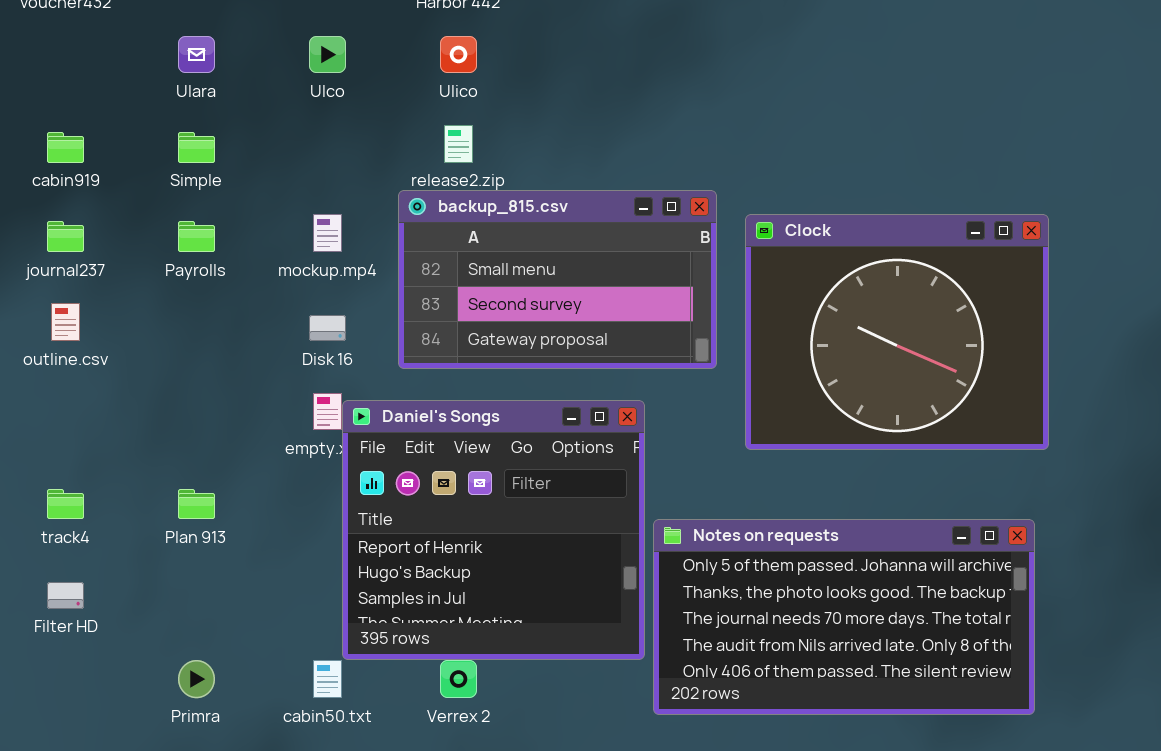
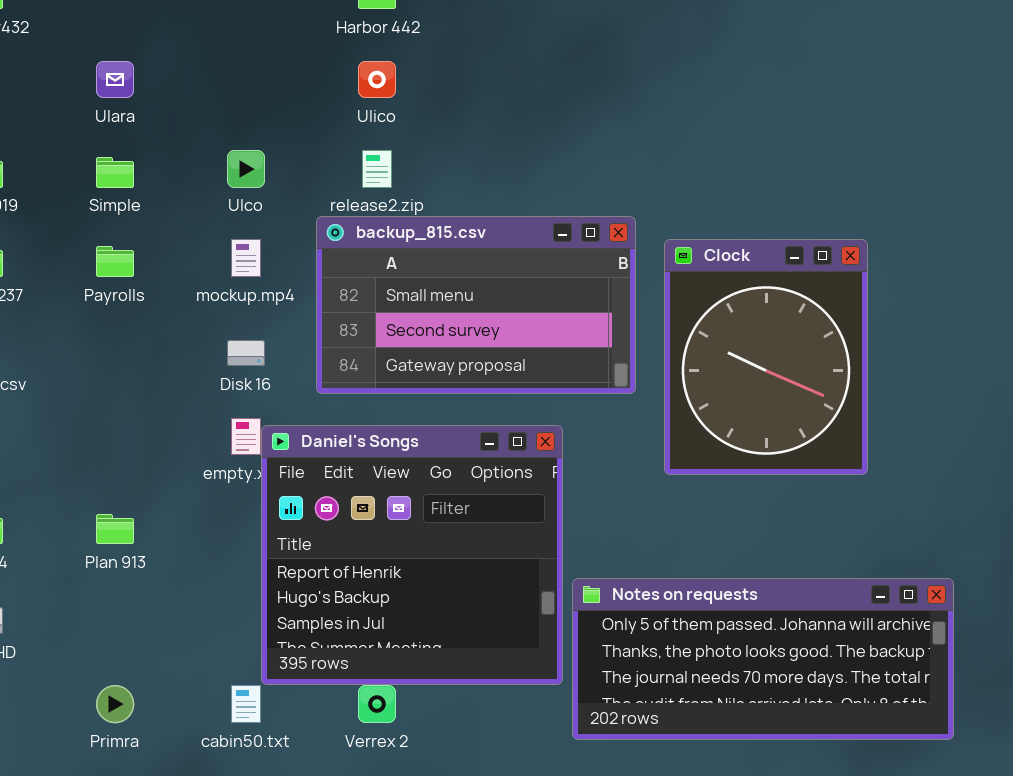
Ulco: [309,36,346,73] -> [227,150,265,188], moved
Clock: [745,214,1049,450] -> [664,239,868,475], resized
Notes on requests: [653,519,1035,715] -> [572,578,954,740], resized

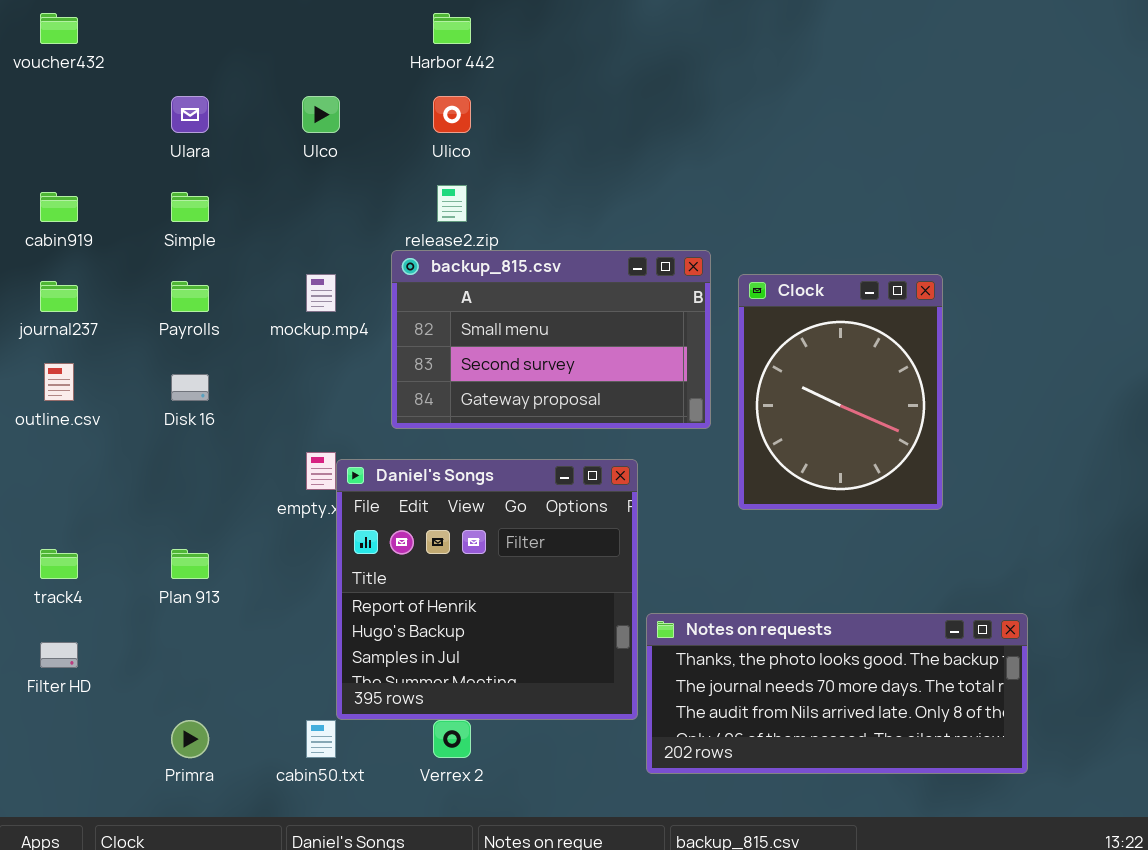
Ulco: [227,150,265,188] -> [302,96,340,133], moved
Disk 16: [227,340,265,366] -> [171,374,209,401], moved
Notes on requests: [572,578,954,740] -> [646,613,1028,774], scrolled down 1 row

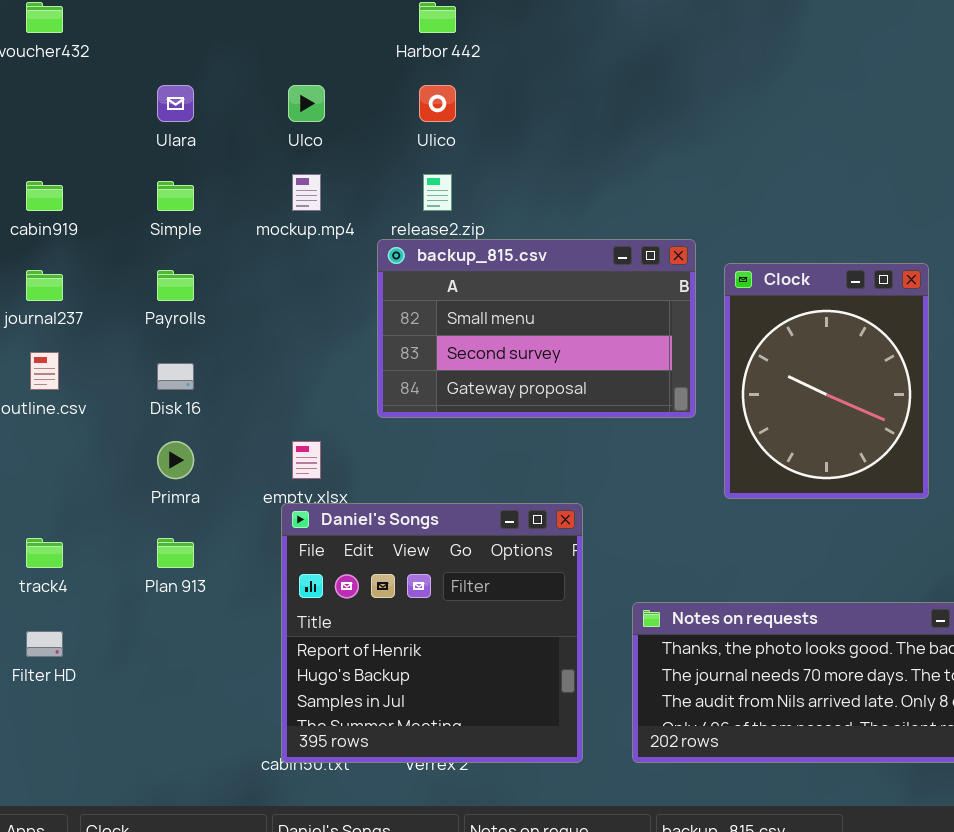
mockup.mp4: [306,274,336,312] -> [292,174,321,211], moved
Daniel's Songs: [336,459,638,720] -> [281,503,583,763], moved
Primra: [171,720,209,758] -> [157,441,194,479], moved

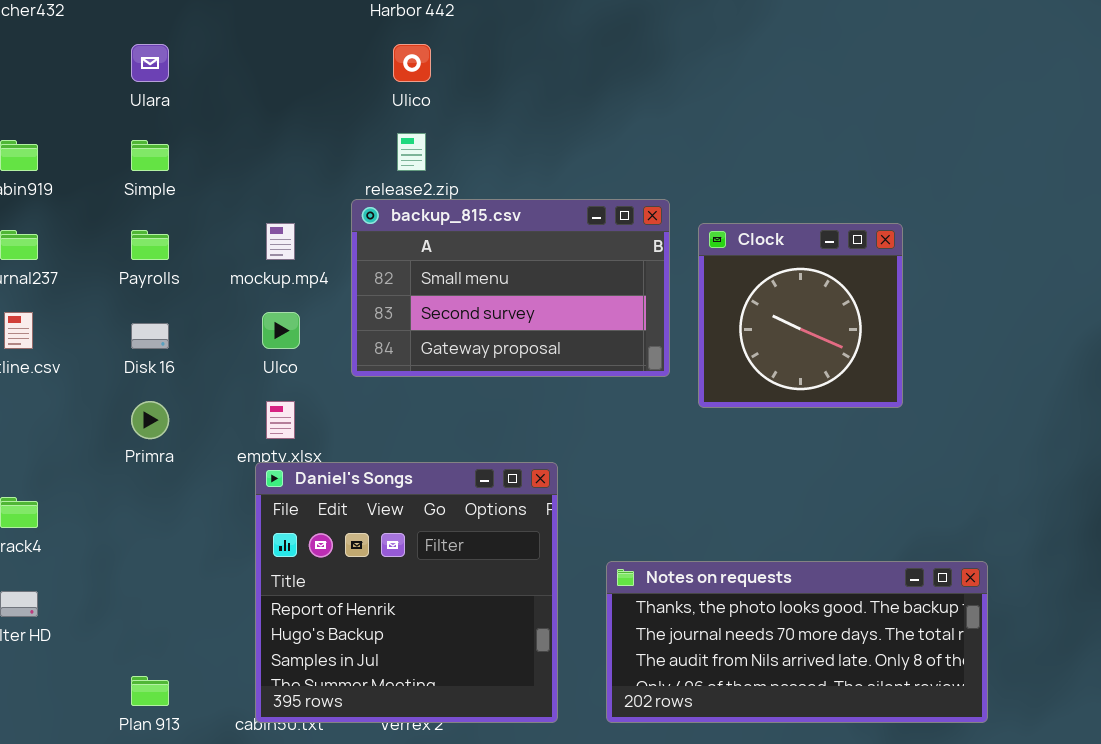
Ulco: [288,85,325,122] -> [262,312,300,349], moved
mockup.mp4: [292,174,321,211] -> [266,223,295,260], moved
Clock: [724,263,929,499] -> [698,223,903,408], resized
Plan 913: [157,538,194,568] -> [131,676,169,706], moved

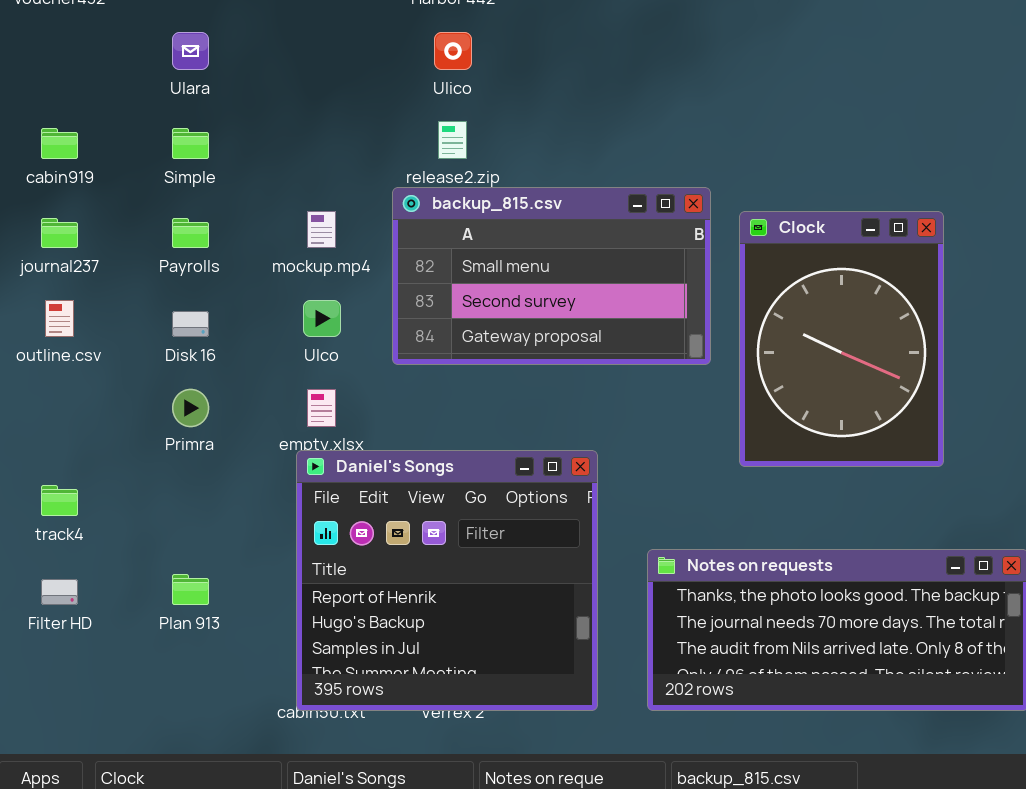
Clock: [698,223,903,408] -> [739,211,944,467], resized
Plan 913: [131,676,169,706] -> [172,574,209,605], moved

